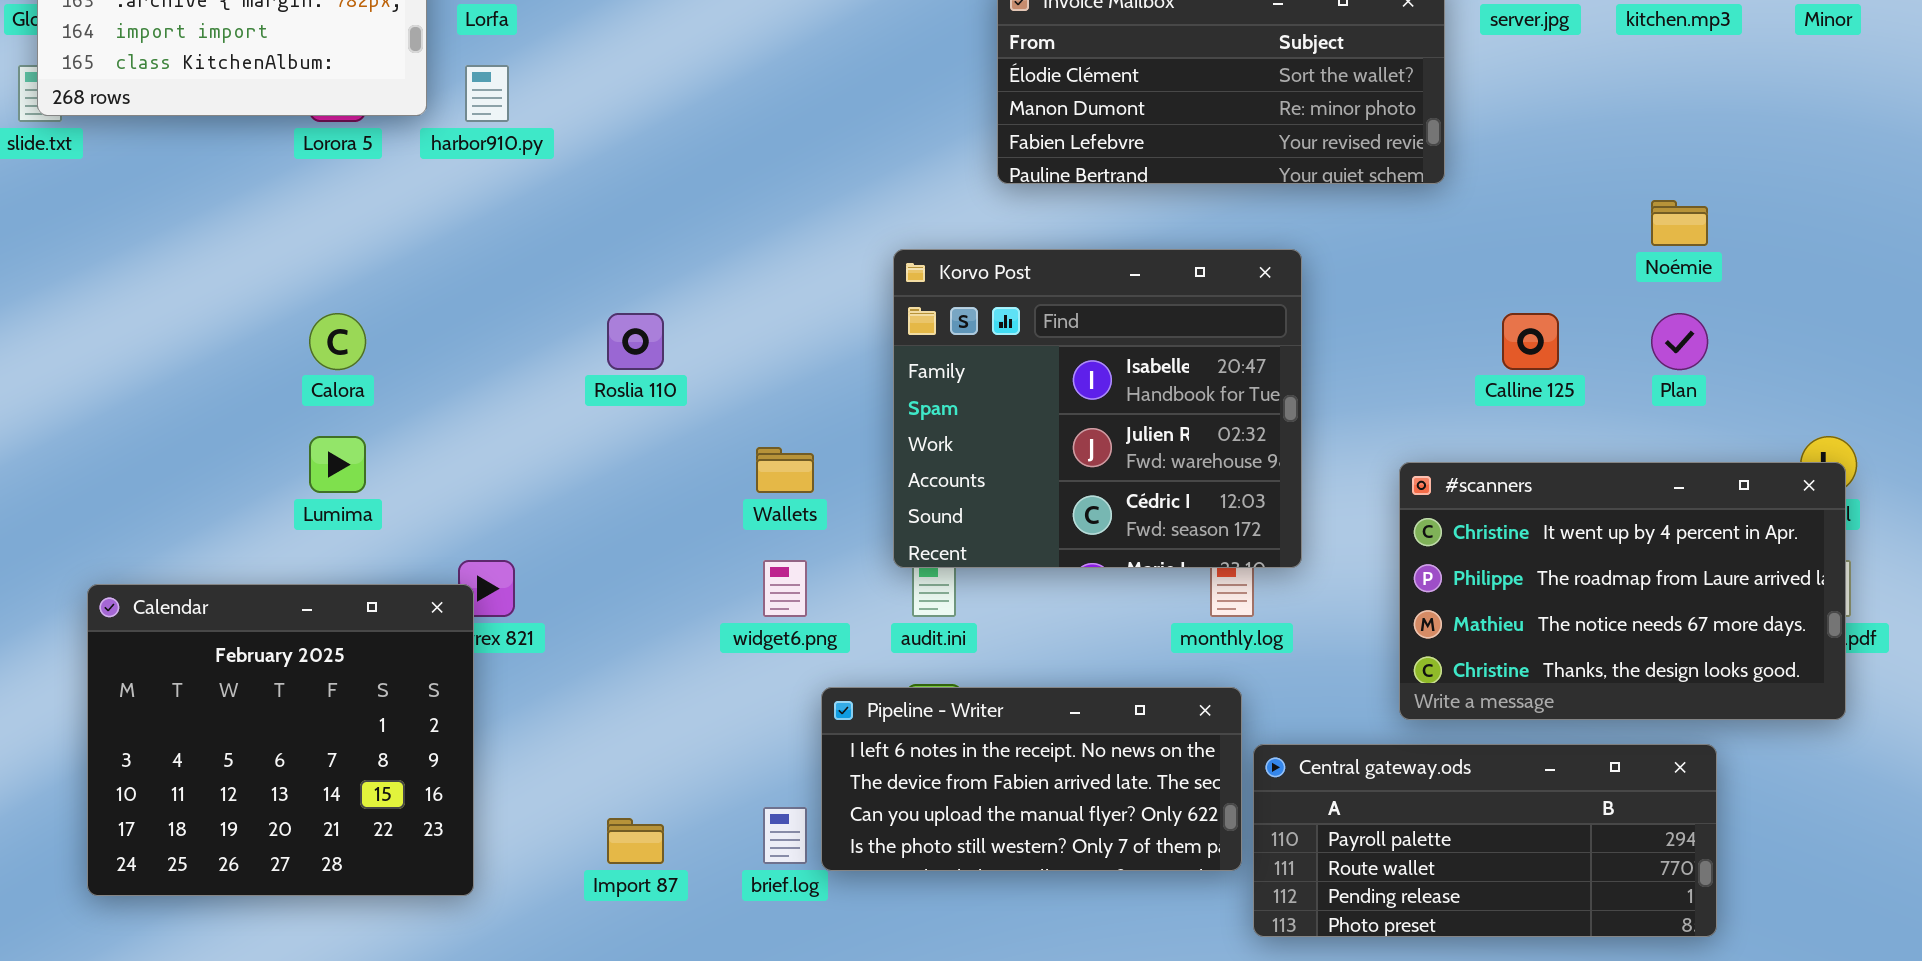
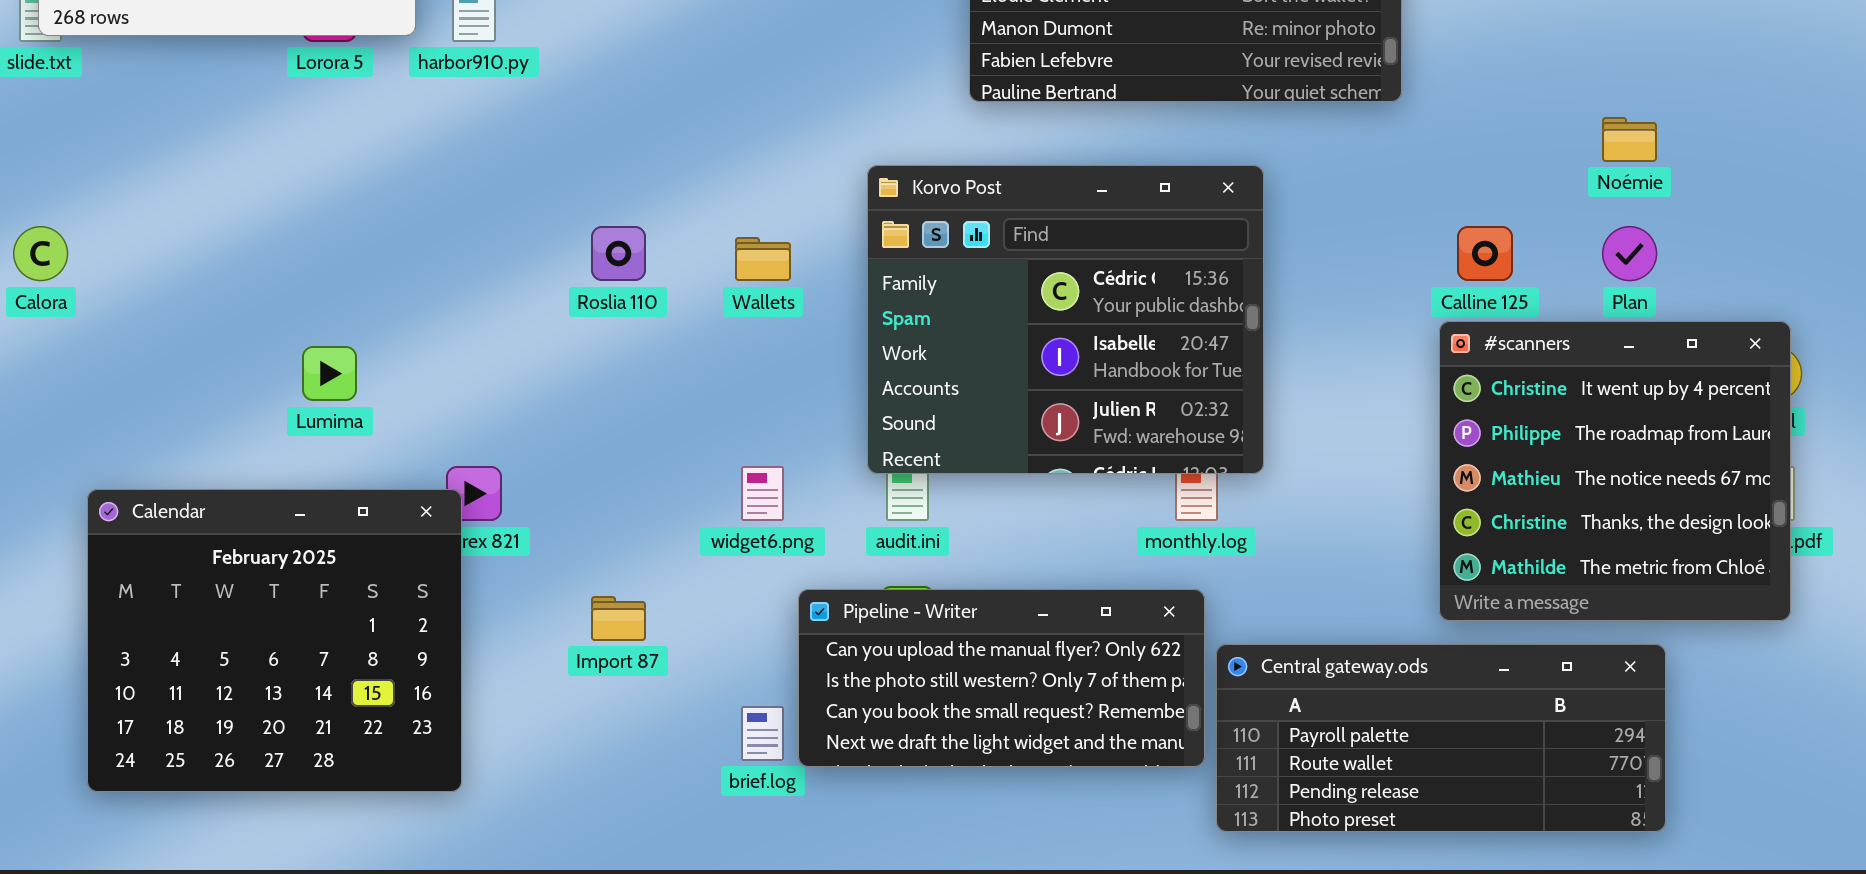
Korvo Post: [893,249,1302,568] -> [867,165,1264,474], scrolled up 1 row
Calora: [309,313,366,370] -> [13,226,68,281], moved
Wallets: [756,447,814,493] -> [735,237,791,281], moved
#scanners: [1399,462,1846,720] -> [1439,321,1791,621], resized
Pipeline - Writer: [821,687,1242,871] -> [798,589,1205,767], scrolled down 2 rows
Import 87: [607,818,664,864] -> [591,596,646,641], moved

